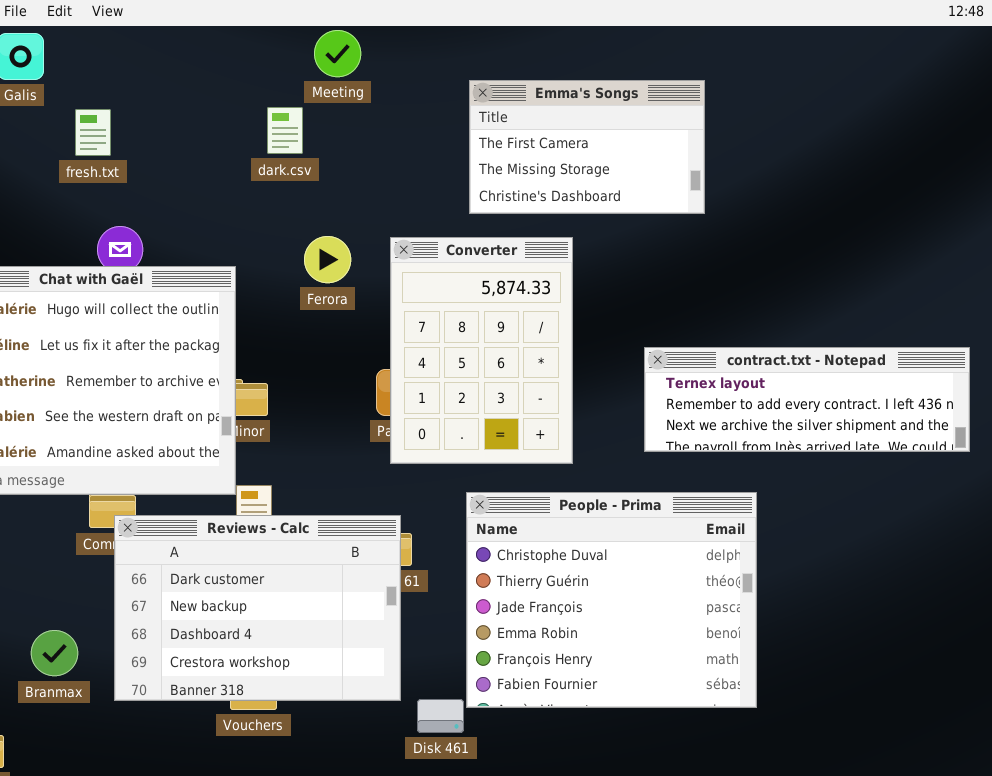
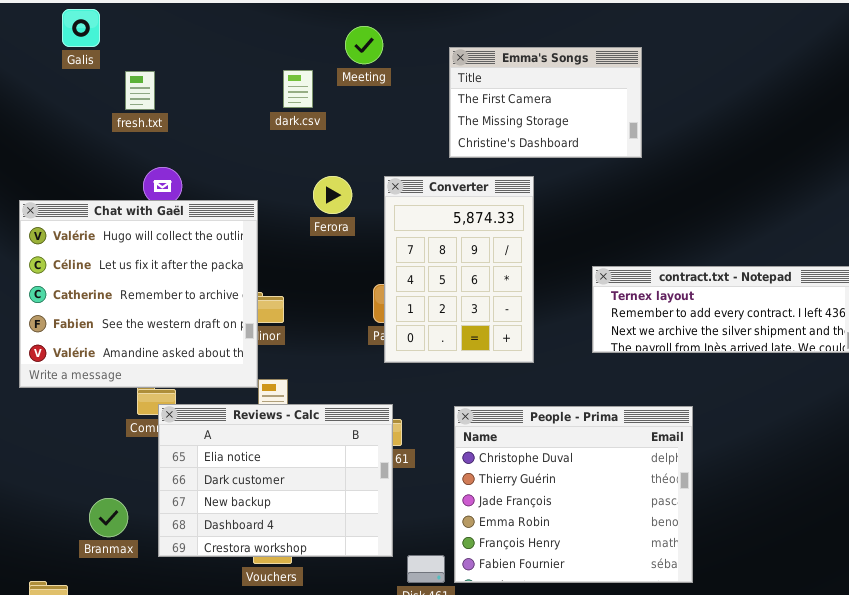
Meeting: [314,30,361,77] -> [345,26,383,64], moved
People - Prima: [466,492,757,708] -> [454,406,693,583], moved
Reviews - Calc: [114,515,401,701] -> [158,404,393,557], scrolled up 1 row

